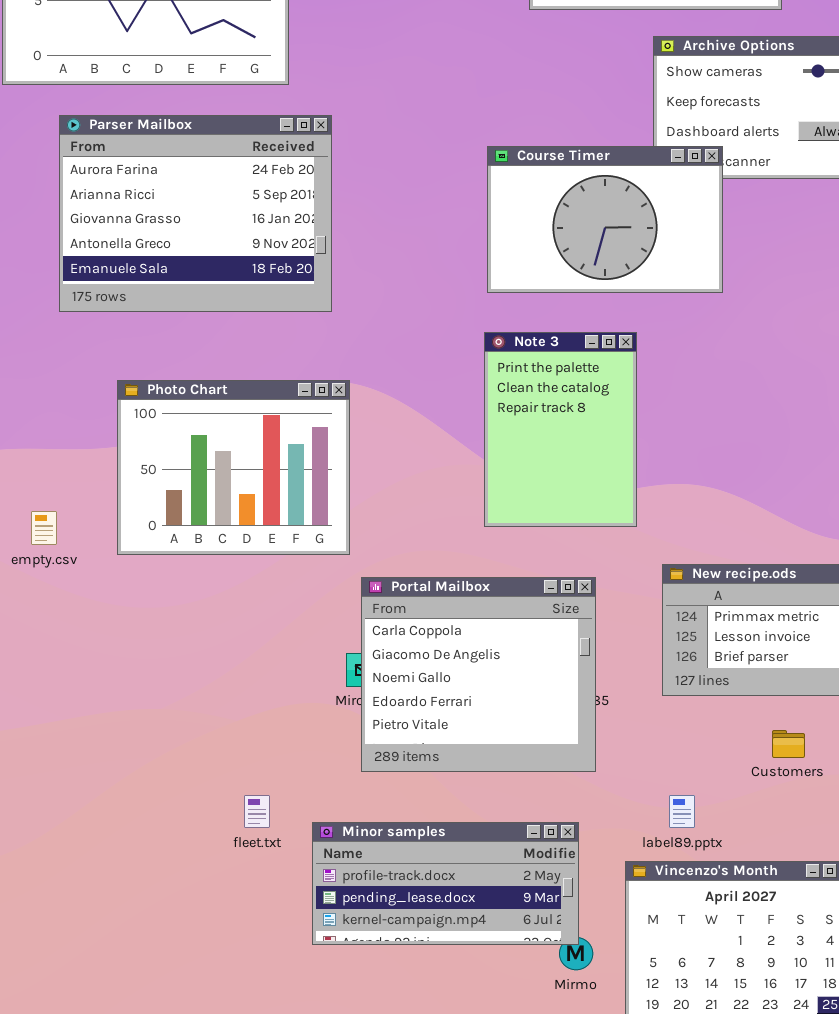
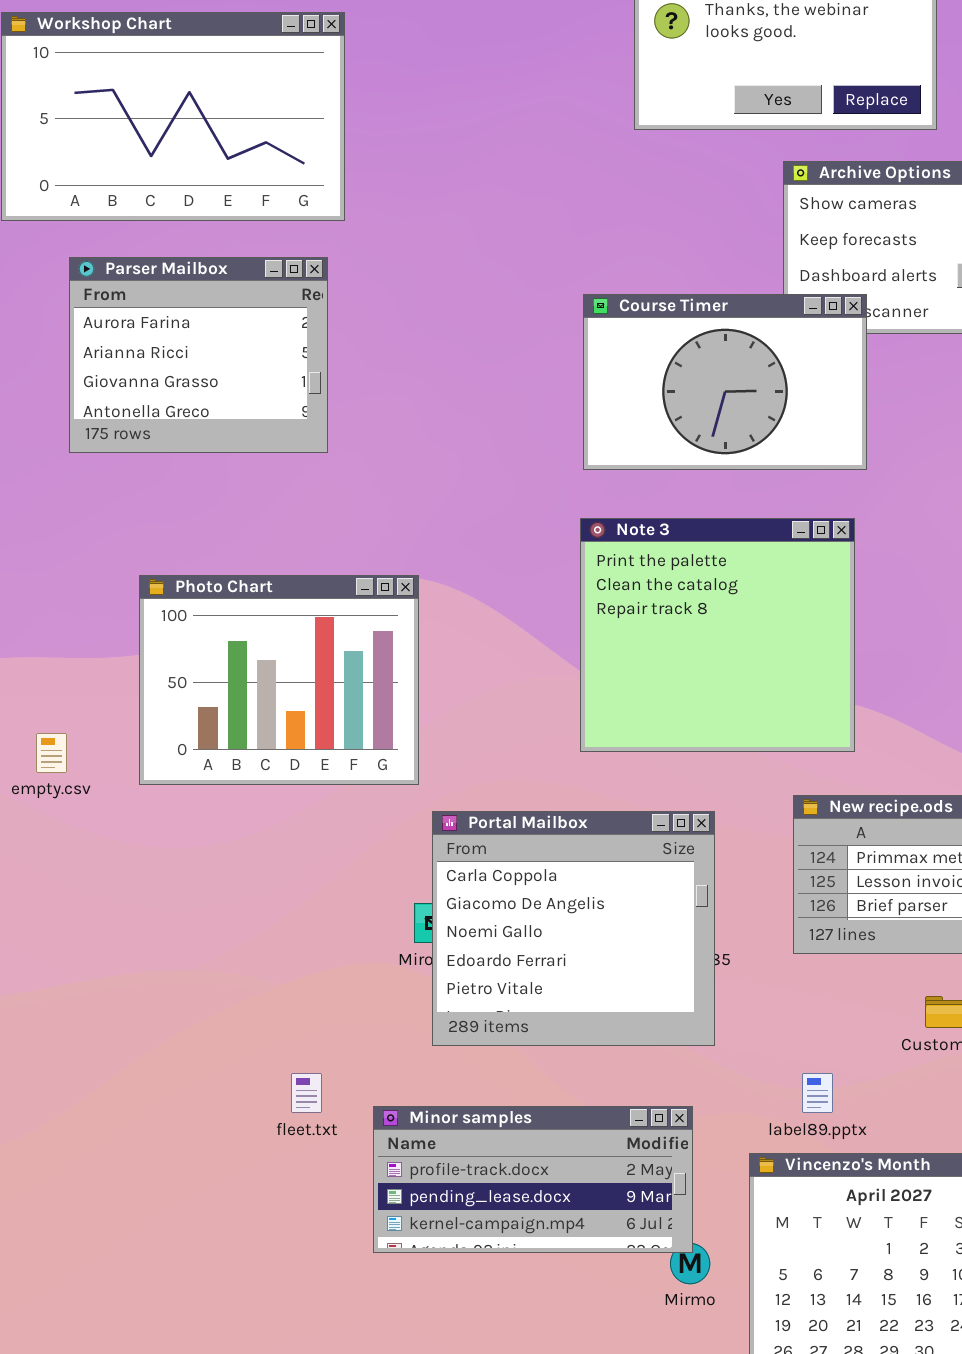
Parser Mailbox: [59,115,332,312] -> [69,257,328,453], resized
Note 3: [484,332,637,527] -> [580,518,855,752], resized

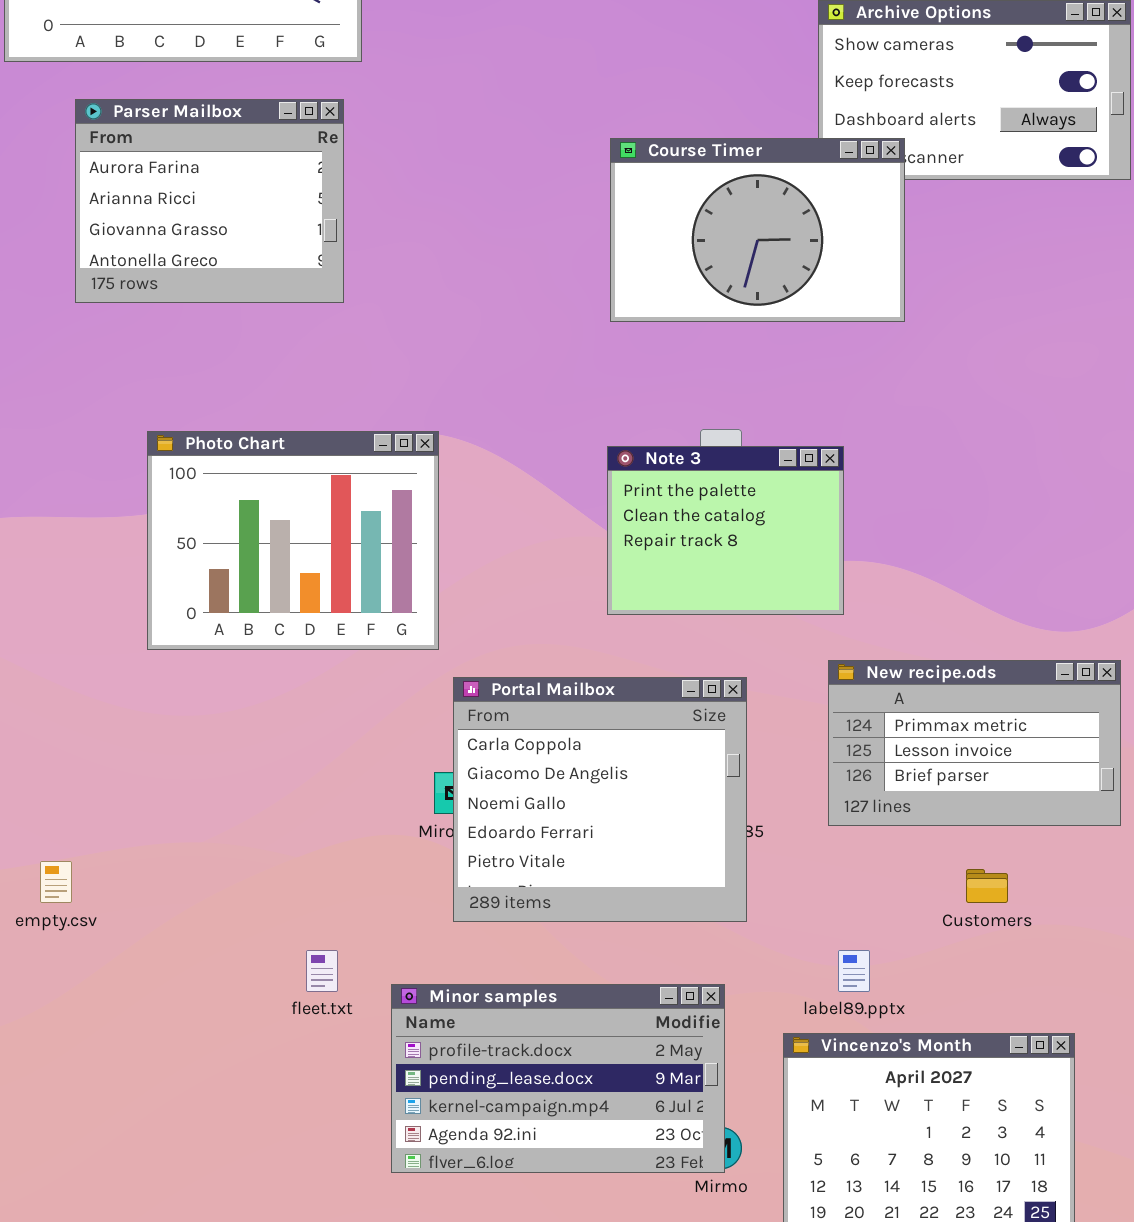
Note 3: [580,518,855,752] -> [607,446,844,615], resized
empty.csv: [36,733,67,773] -> [40,861,72,903], moved
Minor samples: [373,1106,693,1253] -> [391,984,725,1173], resized

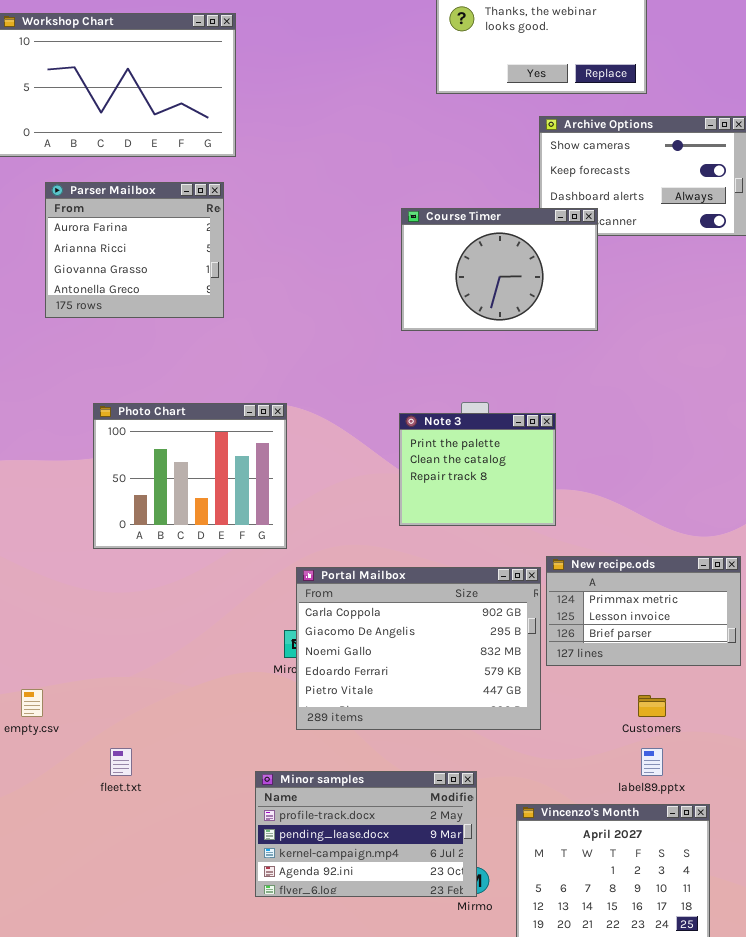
Portal Mailbox: [453,677,747,922] -> [296,567,541,730], resized
fleet.txt: [306,950,338,992] -> [110,748,132,776], moved
label89.pptx: [838,950,870,992] -> [641,748,663,776], moved

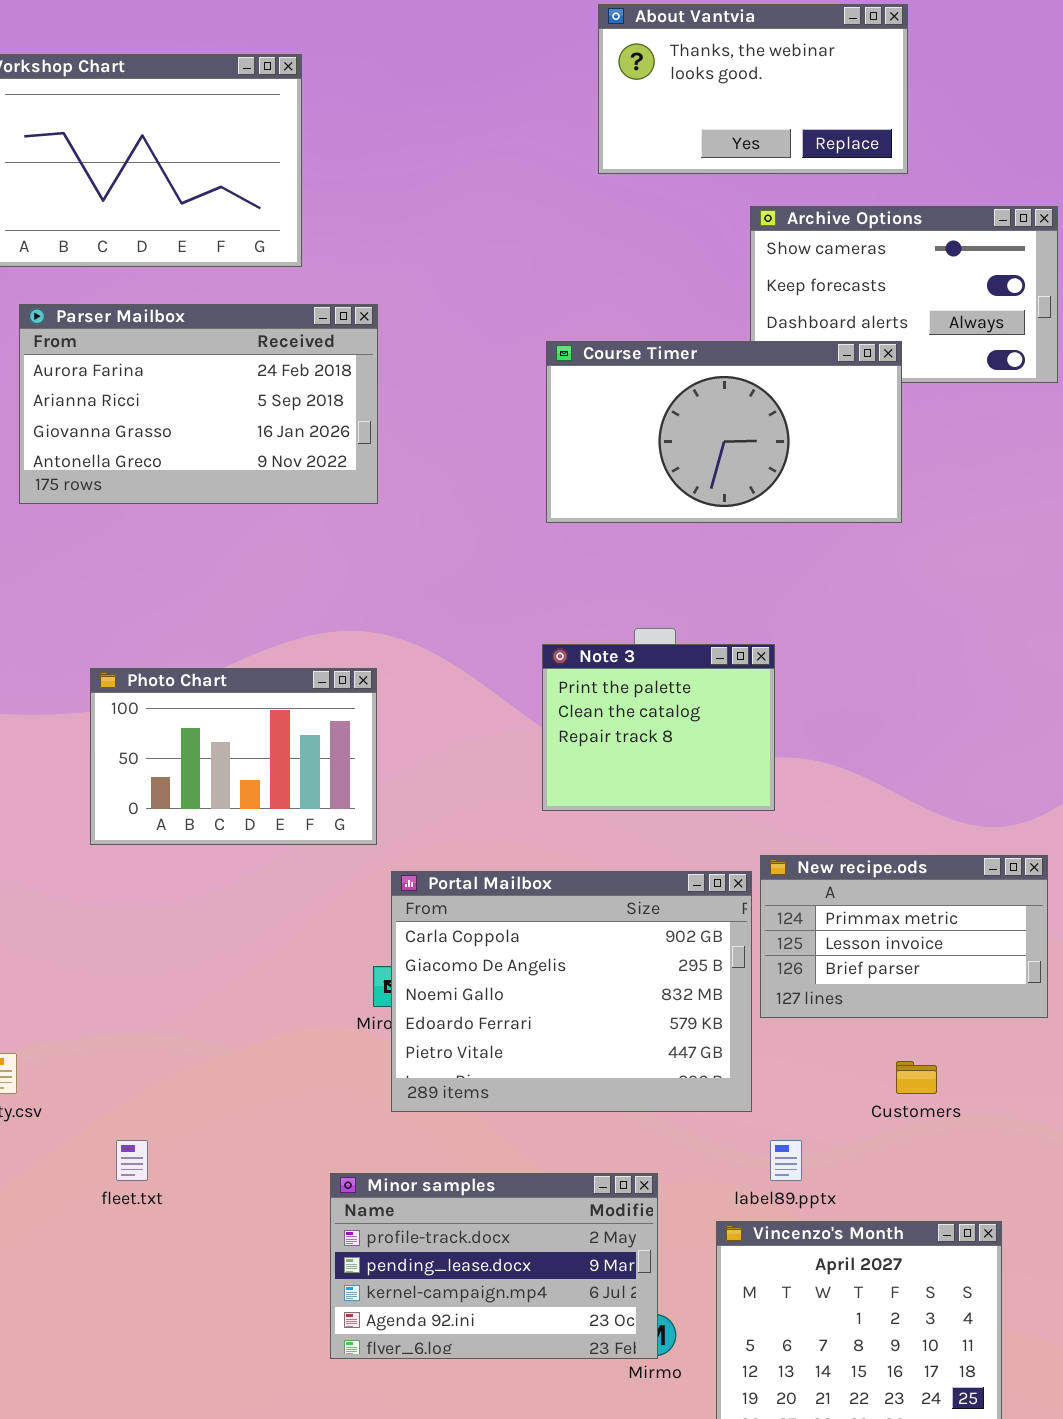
Parser Mailbox: [45,182,224,318] -> [19,304,378,504], resized
Course Timer: [401,208,598,331] -> [546,341,902,523], resized
Photo Chart: [93,403,287,549] -> [90,668,377,845], resized
label89.pptx: [641,748,663,776] -> [770,1140,802,1181], moved

